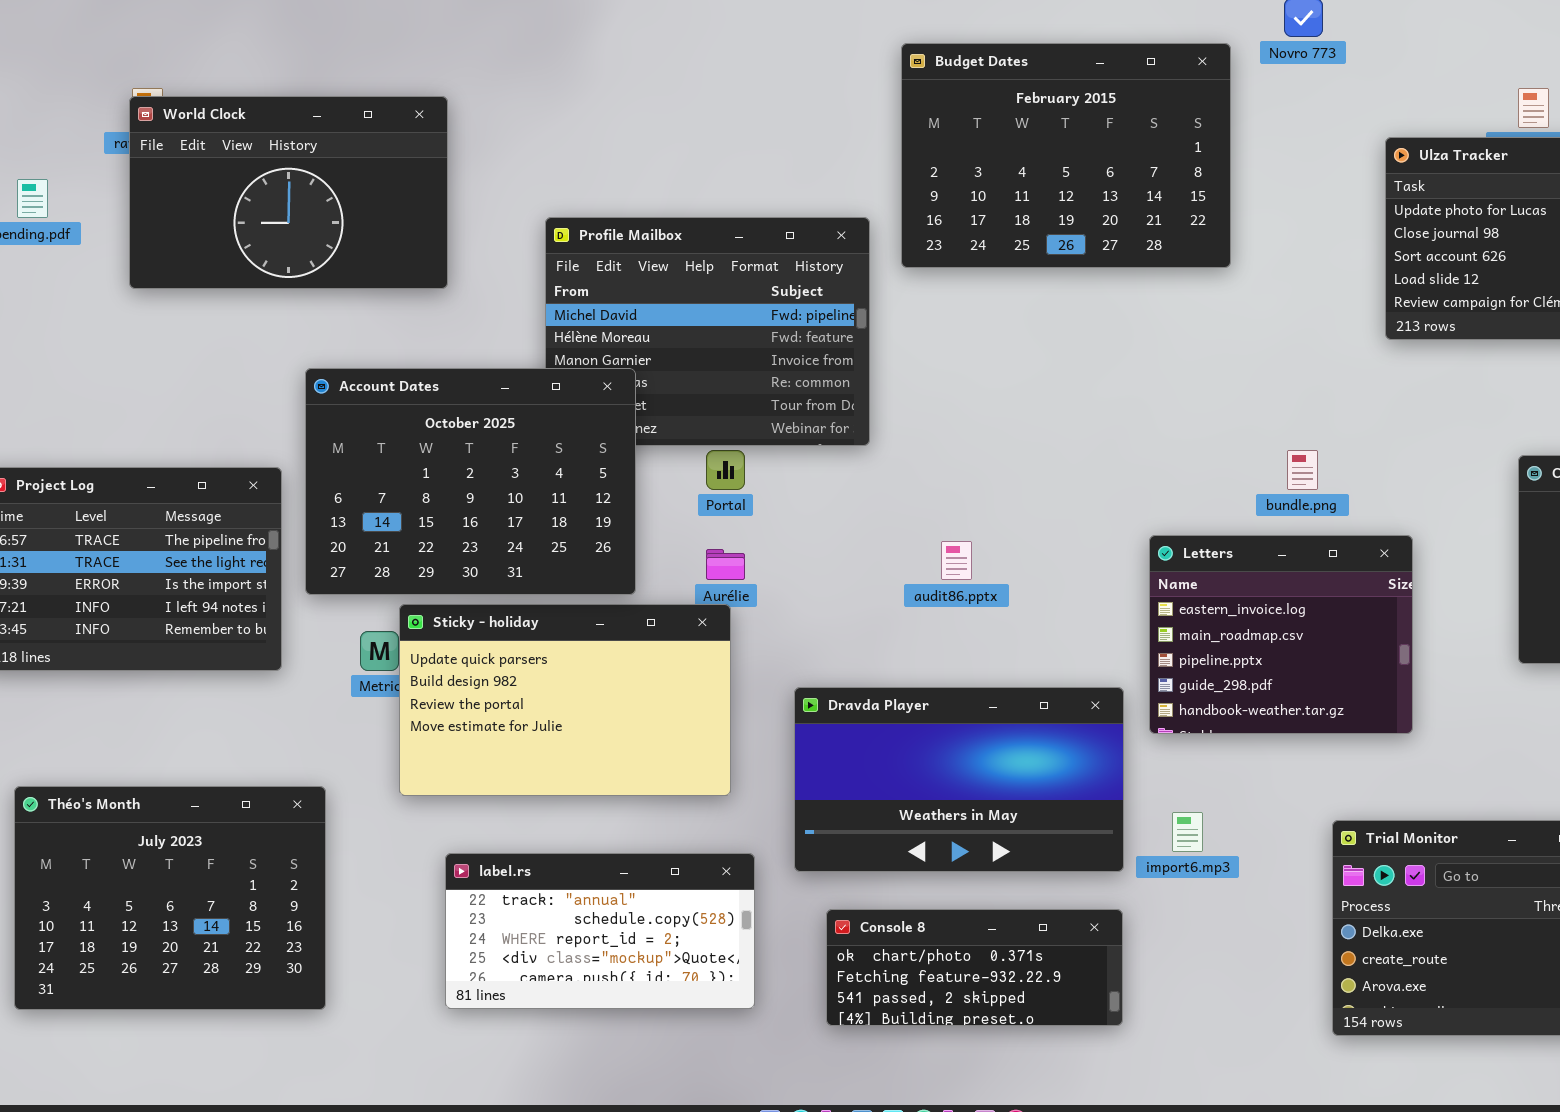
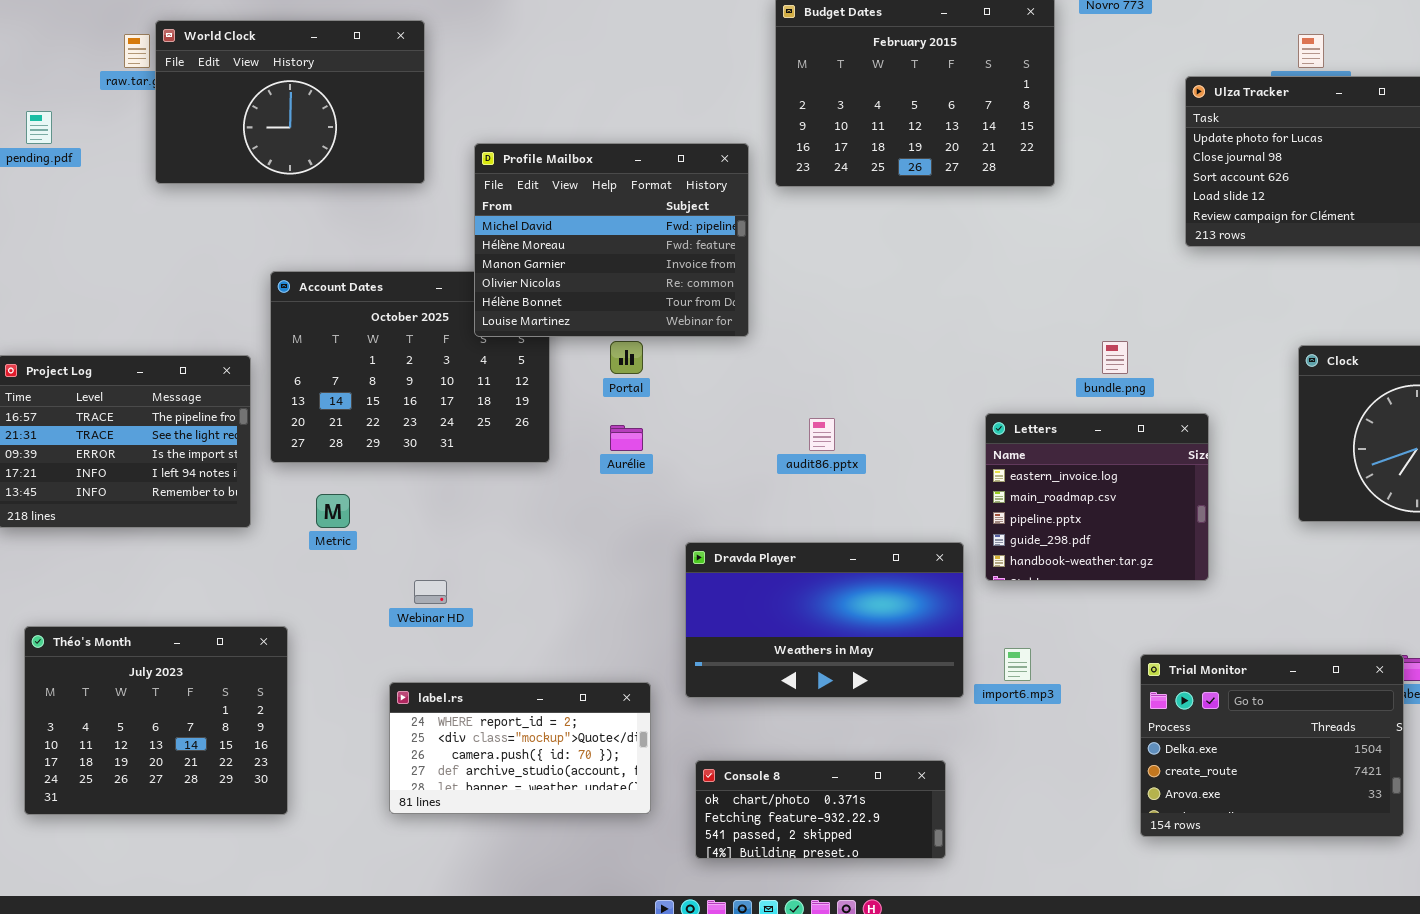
World Clock: [129,96,448,289] -> [155,20,425,184], moved
Profile Mailbox: [545,217,870,446] -> [474,143,749,337], raised
Sticky - holiday: [399,604,731,796] -> none, closed
label.rs: [445,853,755,1009] -> [389,682,651,814], scrolled down 2 rows
Console 8: [826,909,1123,1026] -> [695,760,946,859], moved

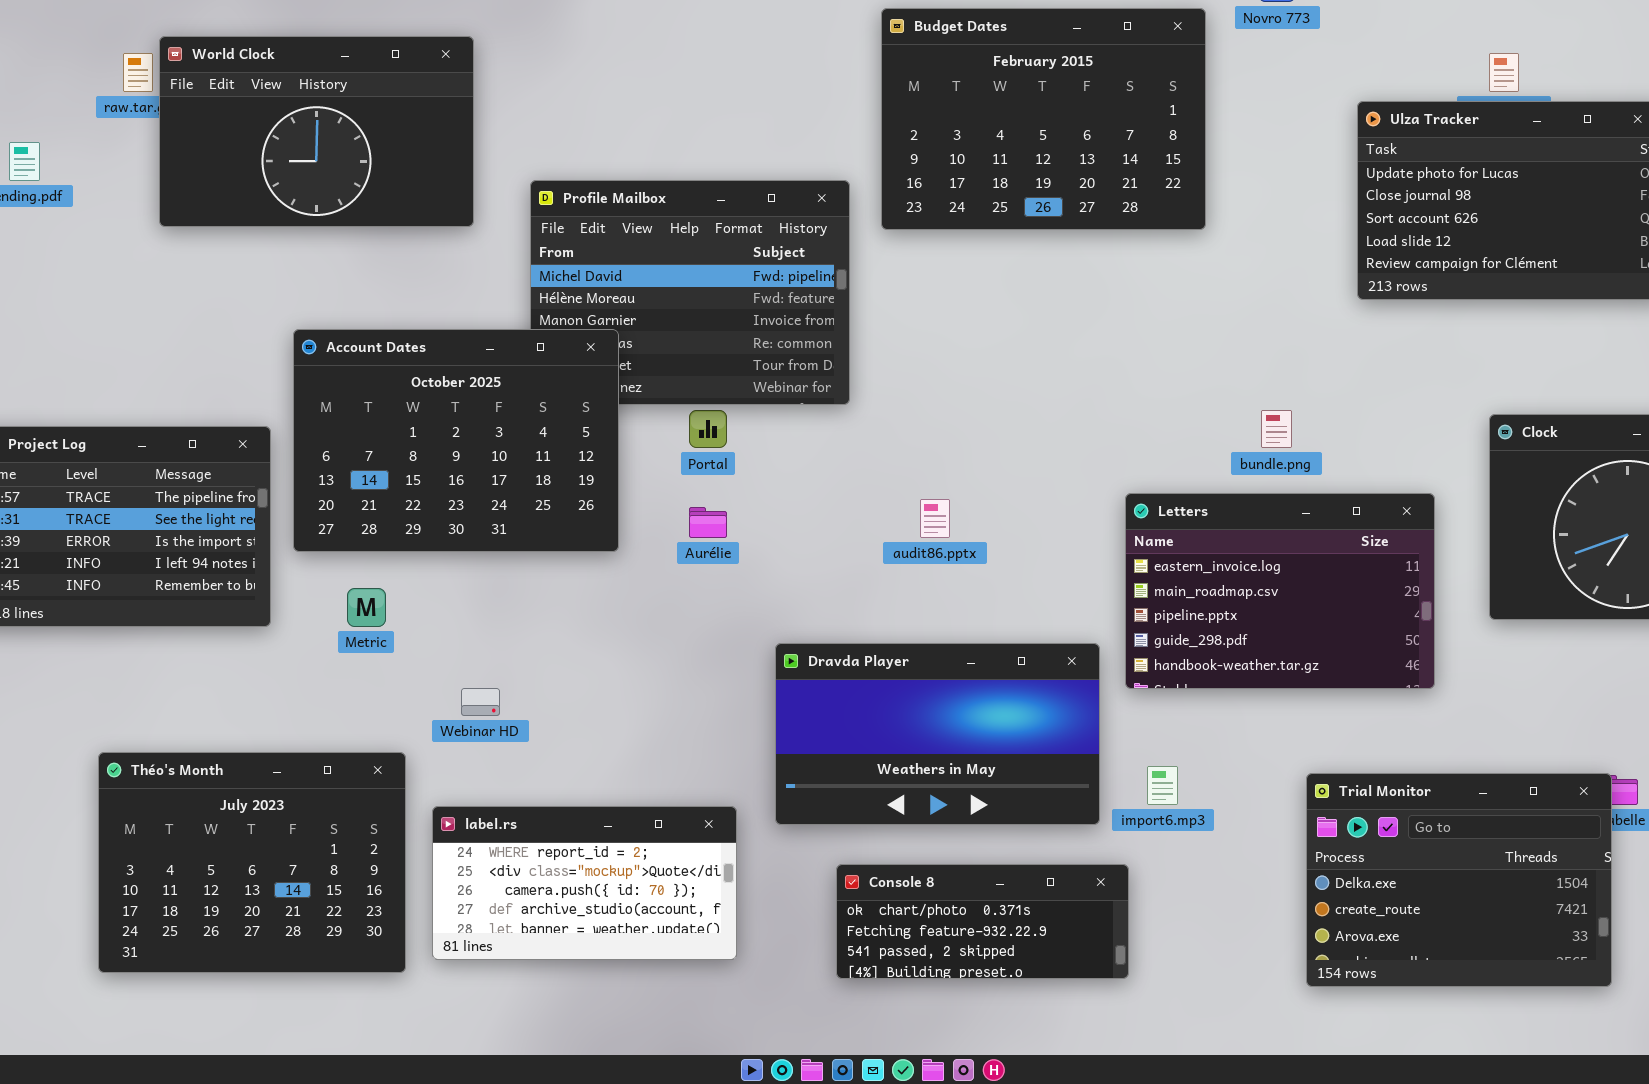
Account Dates: [270,271,550,463] -> [293,329,619,552], raised
Letters: [985,413,1209,581] -> [1125,493,1435,689], resized
Théo's Month: [24,626,288,815] -> [98,752,406,973], moved
Console 8: [695,760,946,859] -> [836,864,1129,979], moved

